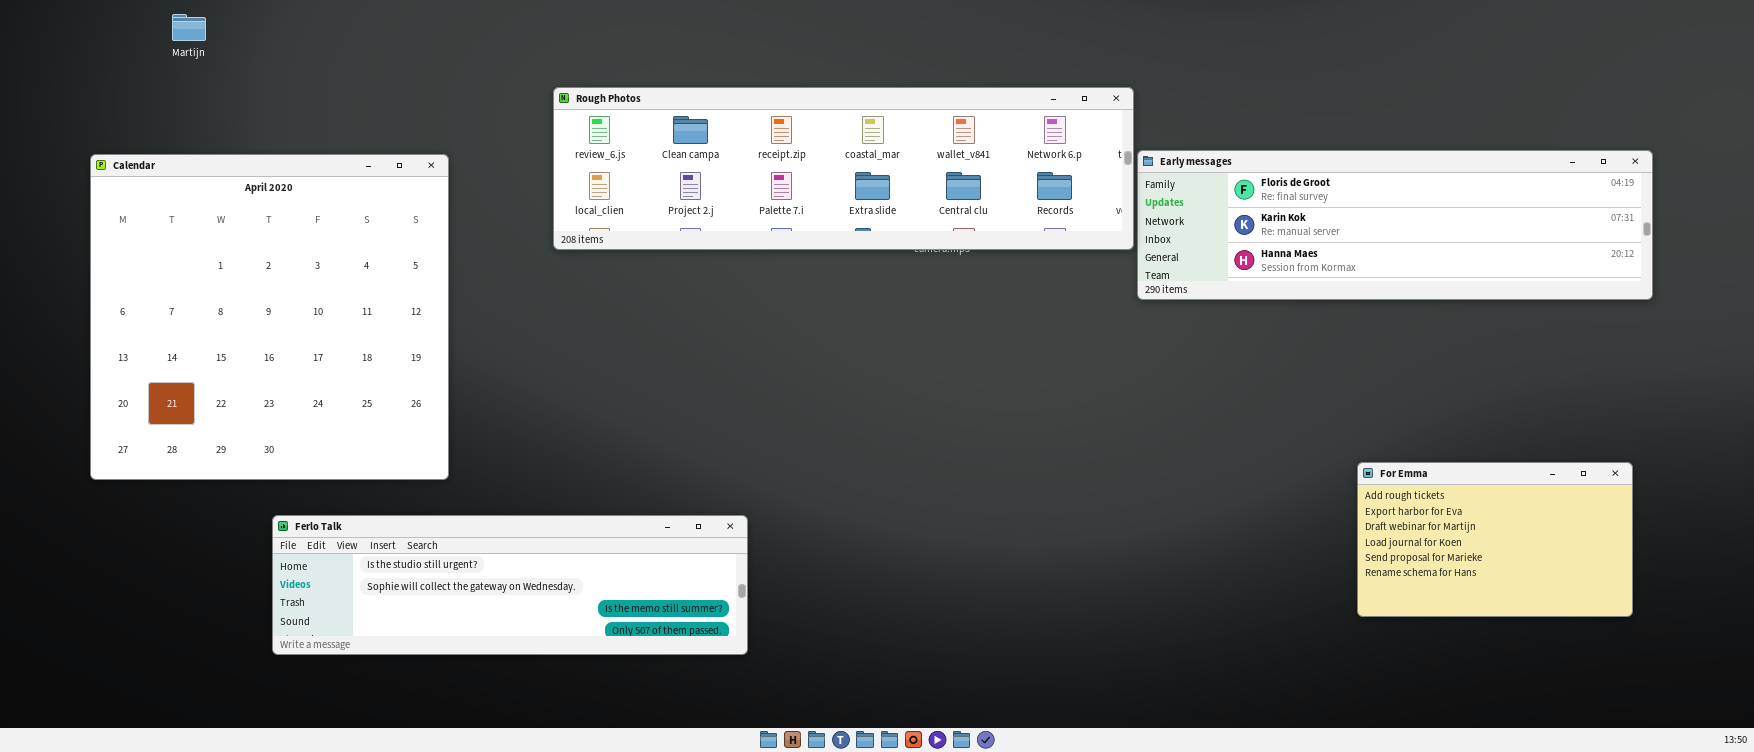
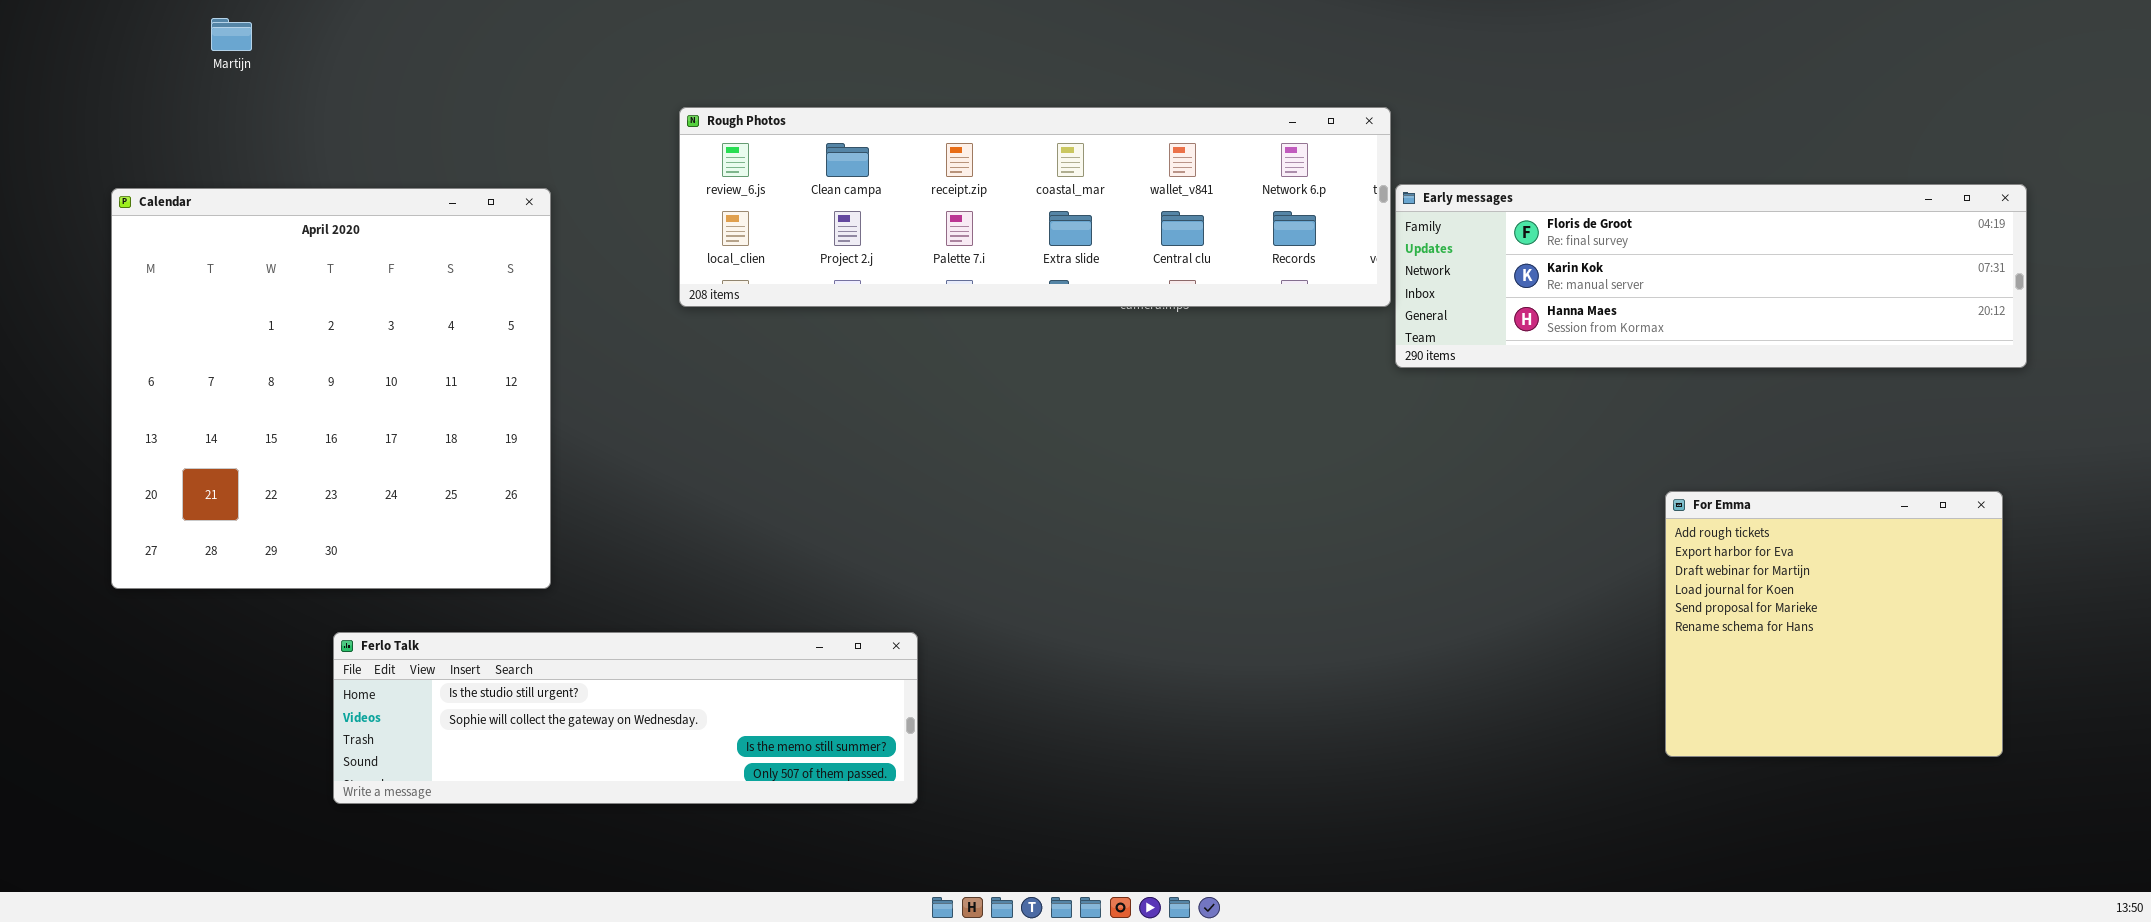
For Emma: [1357,462,1633,617] -> [1665,491,2003,757], resized

